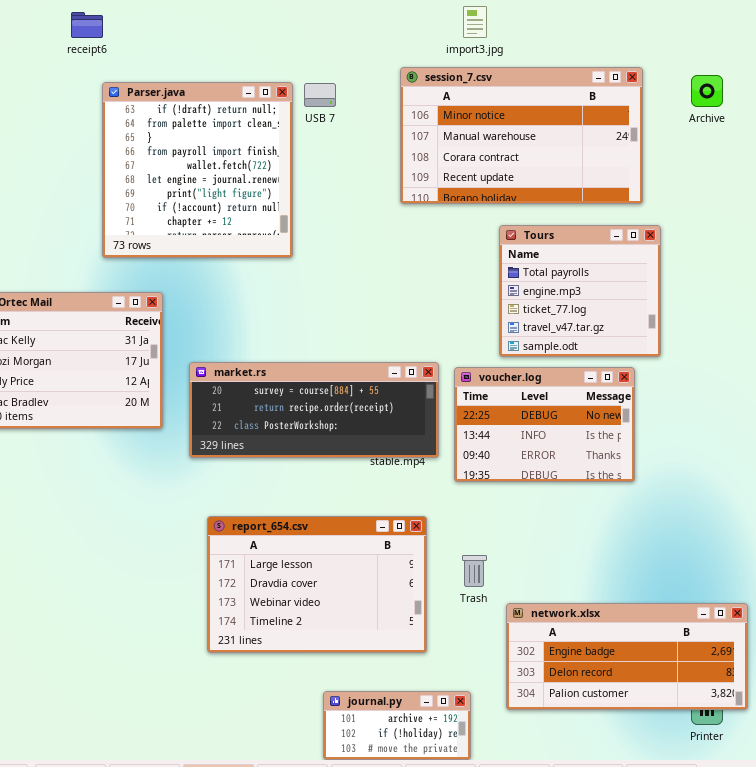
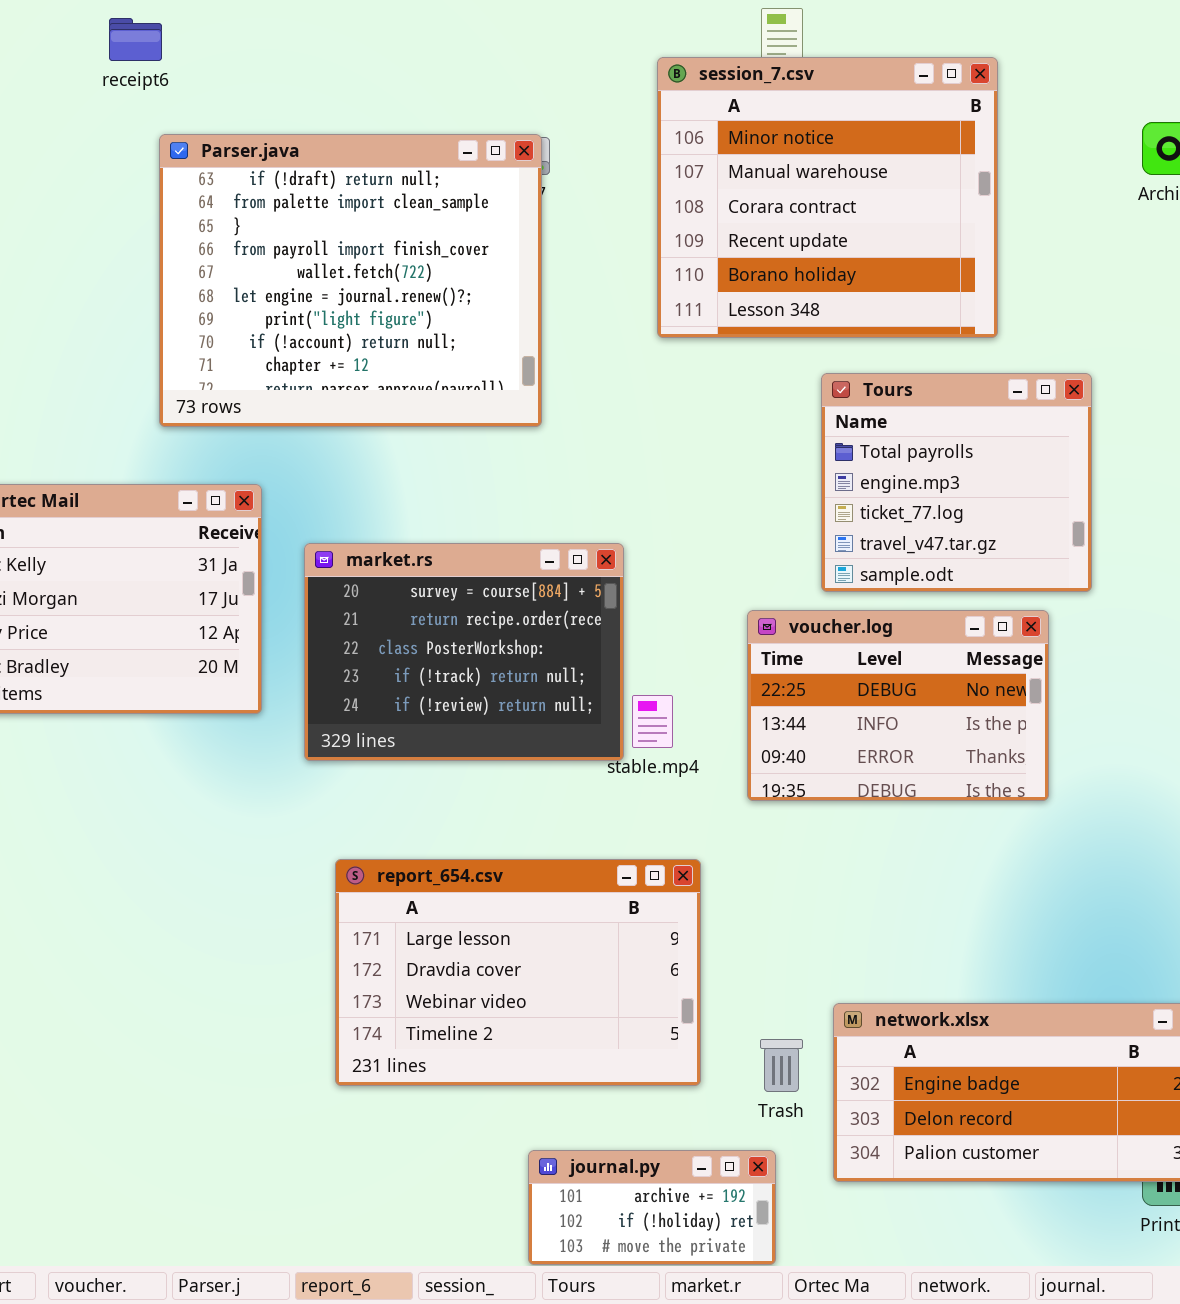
session_7.csv: [400,67,643,204] -> [657,57,998,338], resized
Parser.java: [102,82,293,258] -> [159,134,542,427], resized
market.rs: [189,362,439,458] -> [304,543,624,761], resized
Trash: [462,555,487,587] -> [760,1039,803,1092], moved

